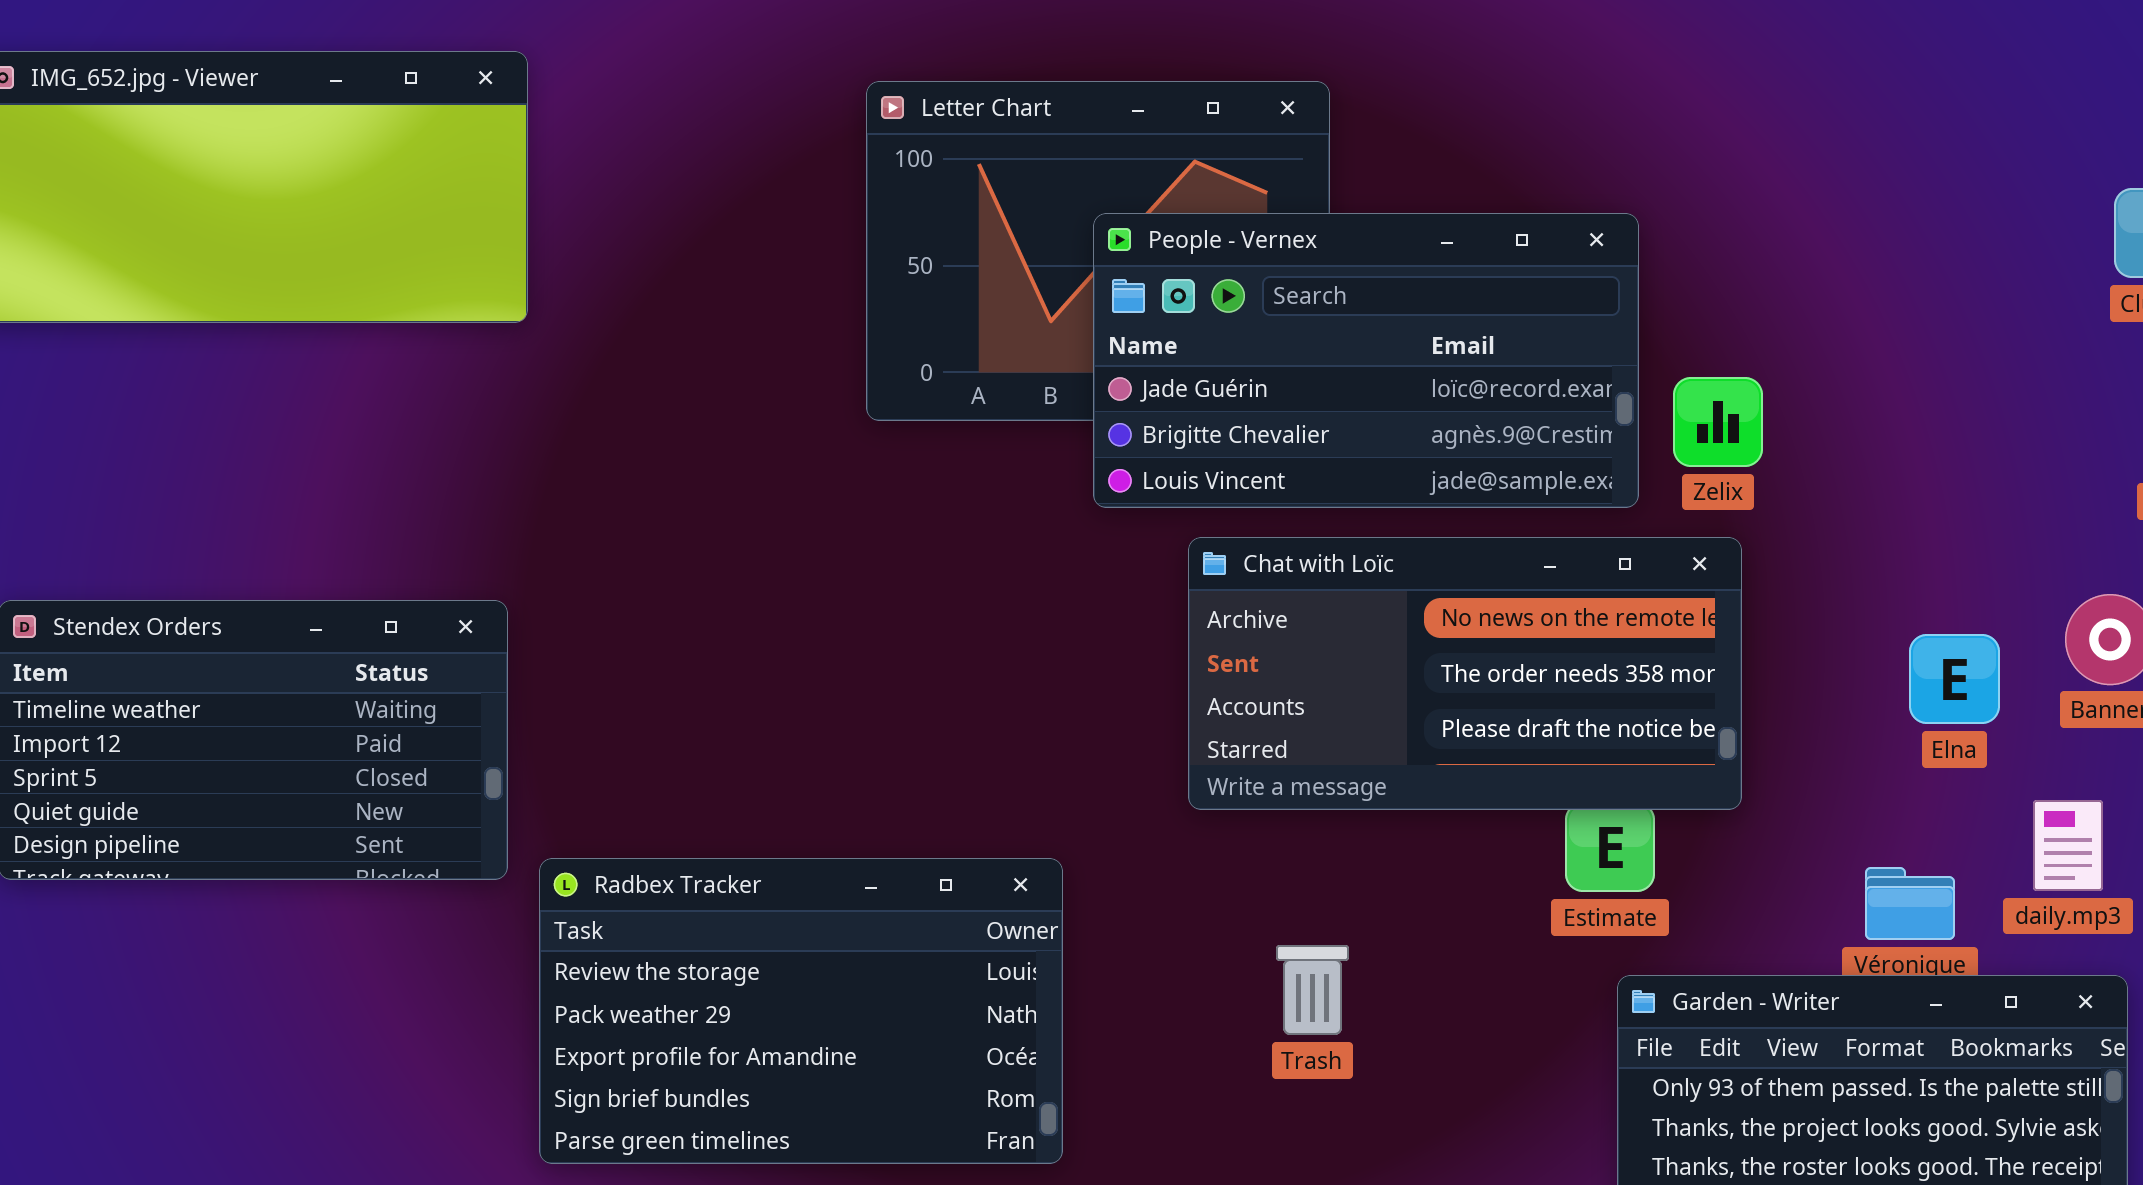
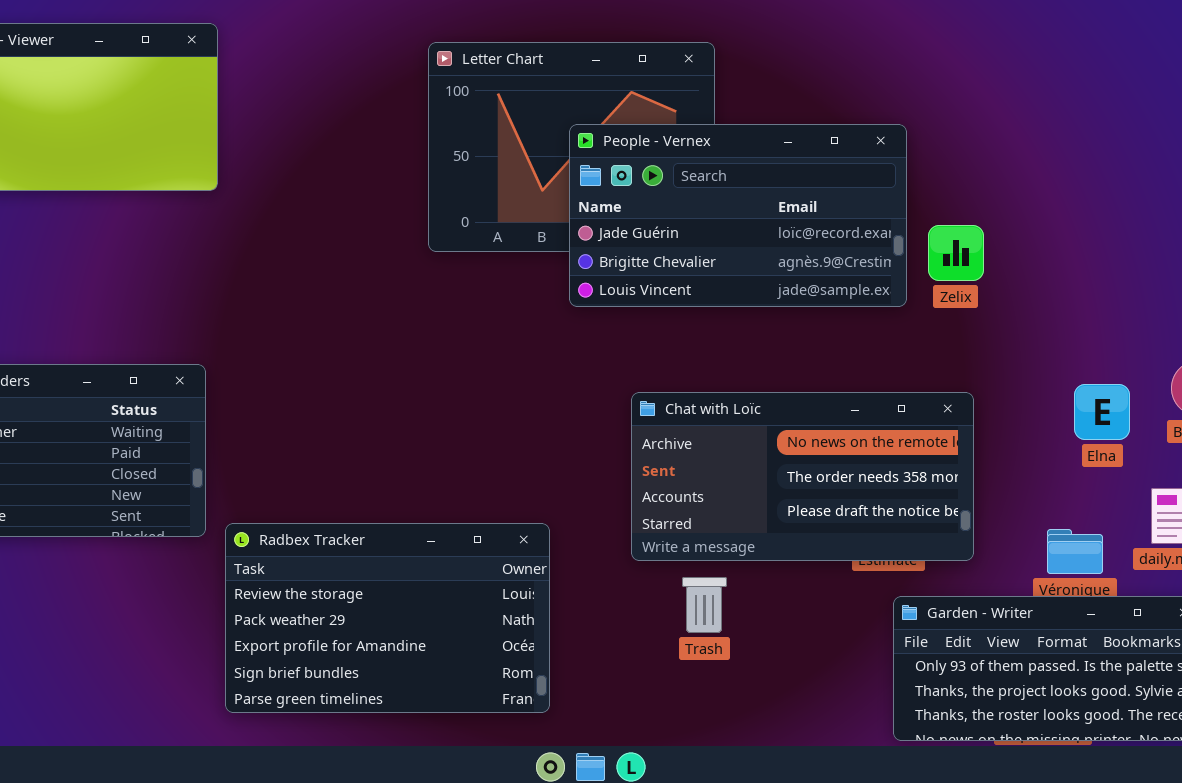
Chat with Loïc: [1188,537,1742,810] -> [631,392,974,561], moved

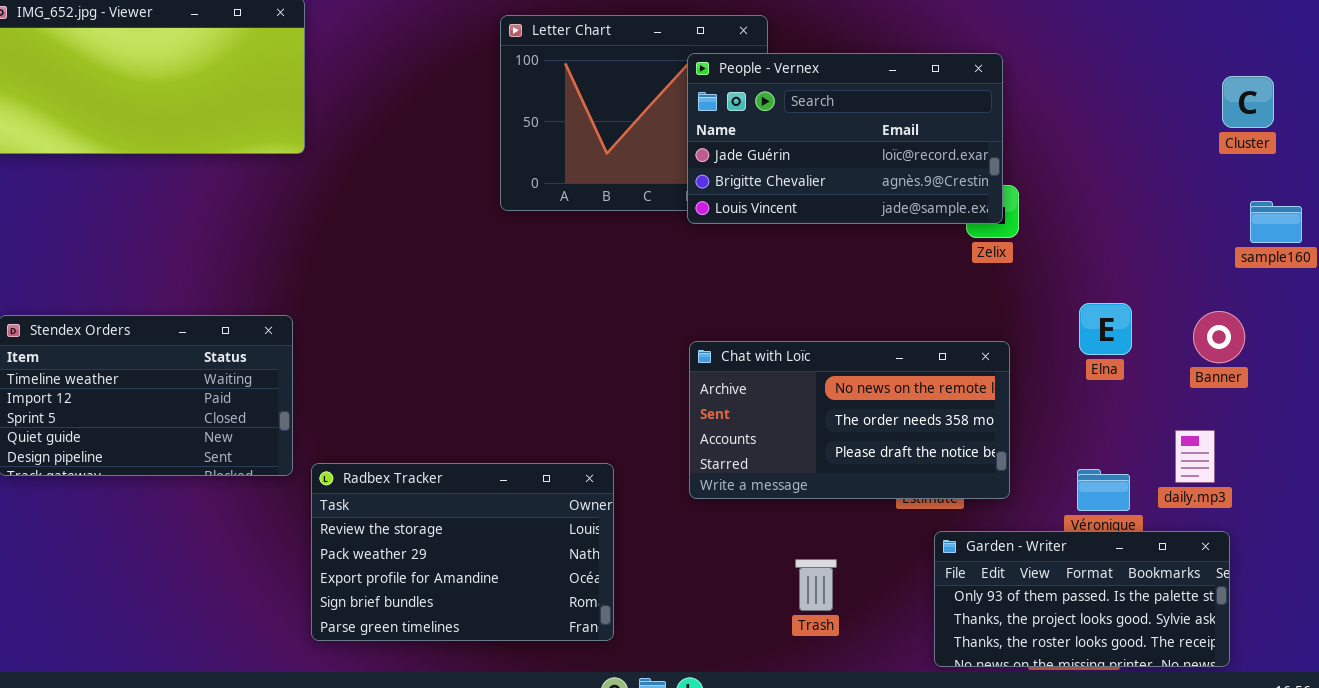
People - Vernex: [569,124,907,307] -> [687,53,1003,224], moved
Elna: [1074,384,1130,440] -> [1079,303,1132,355], moved
Trash: [682,577,727,633] -> [795,559,837,611], moved

